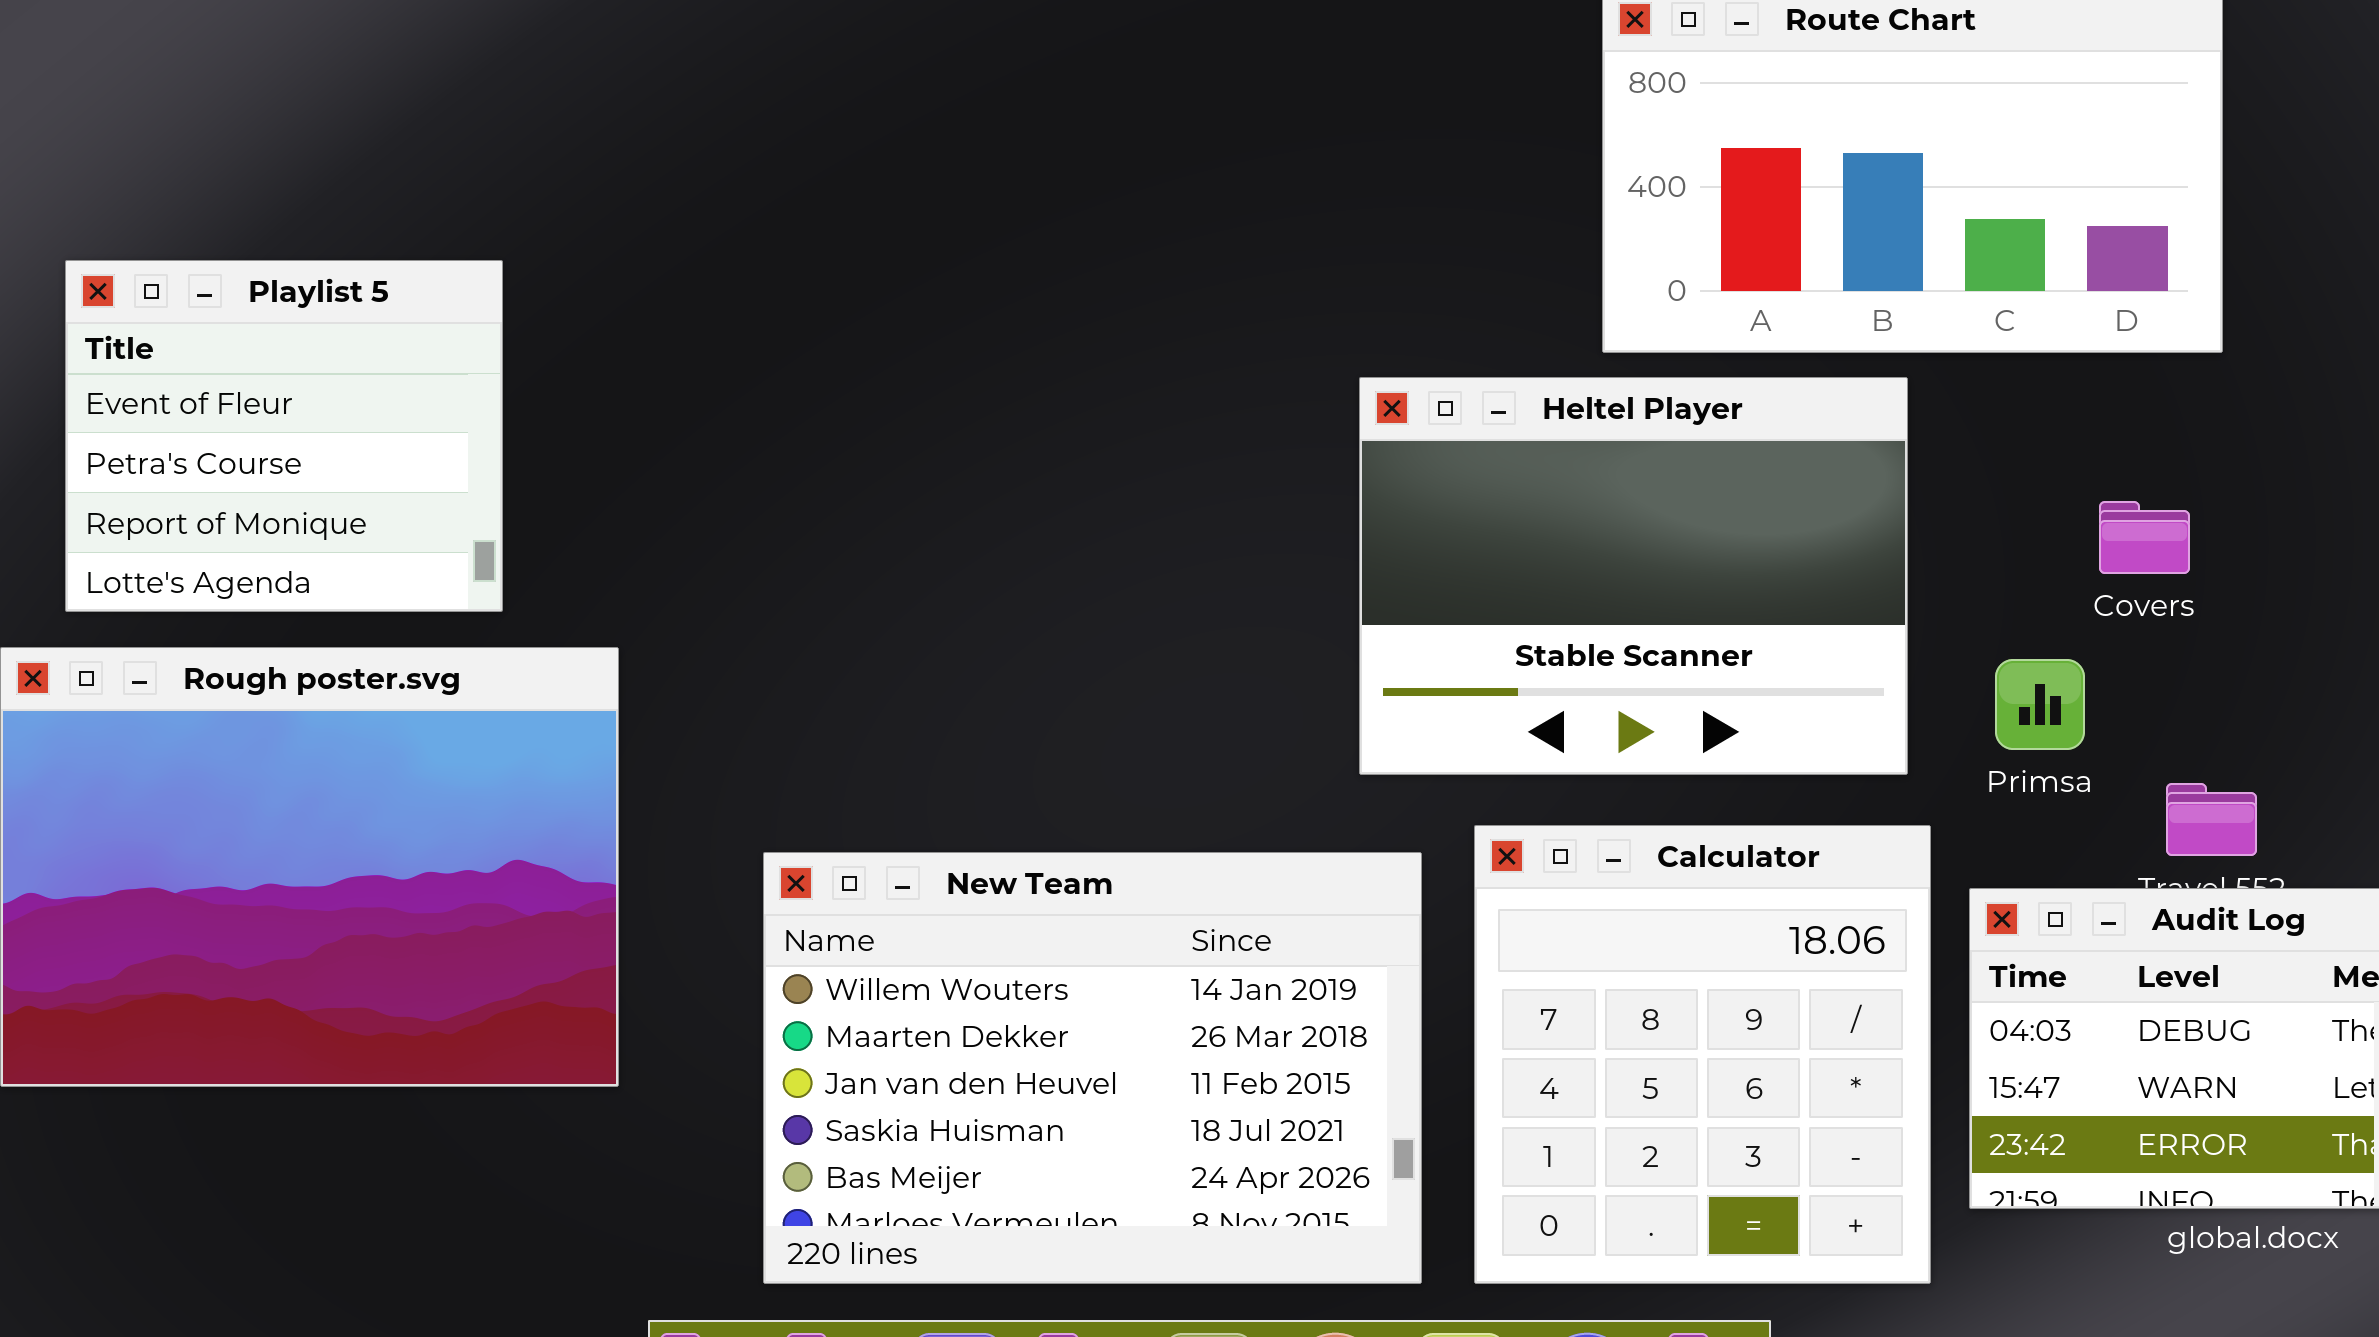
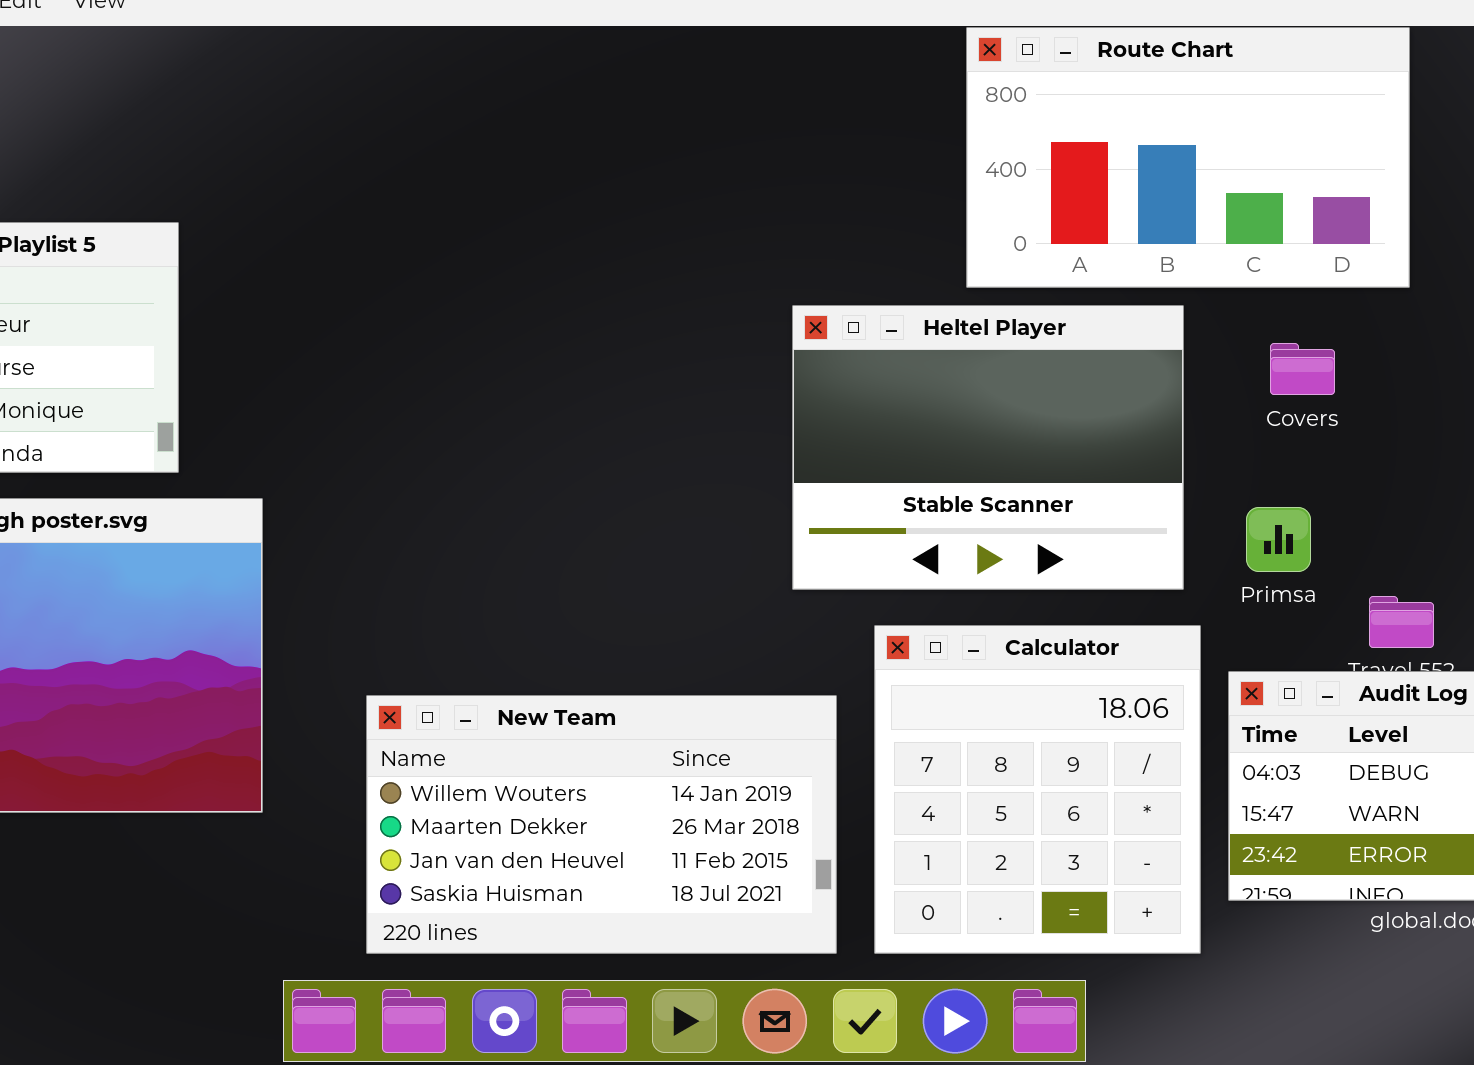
Covers: [2099,501,2190,574] -> [1270,343,1335,395], moved
New Team: [763,852,1422,1284] -> [366,695,837,954], resized

